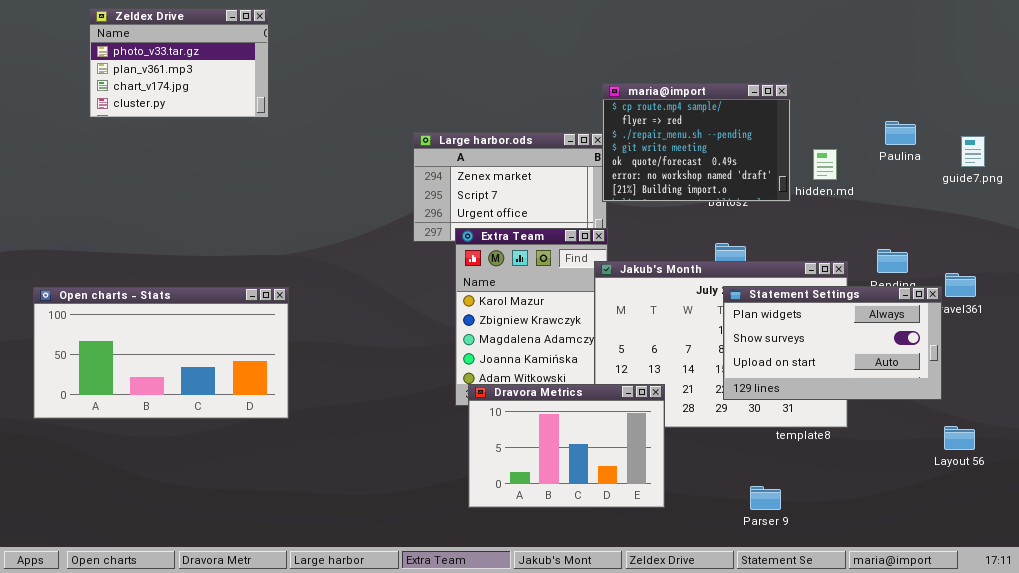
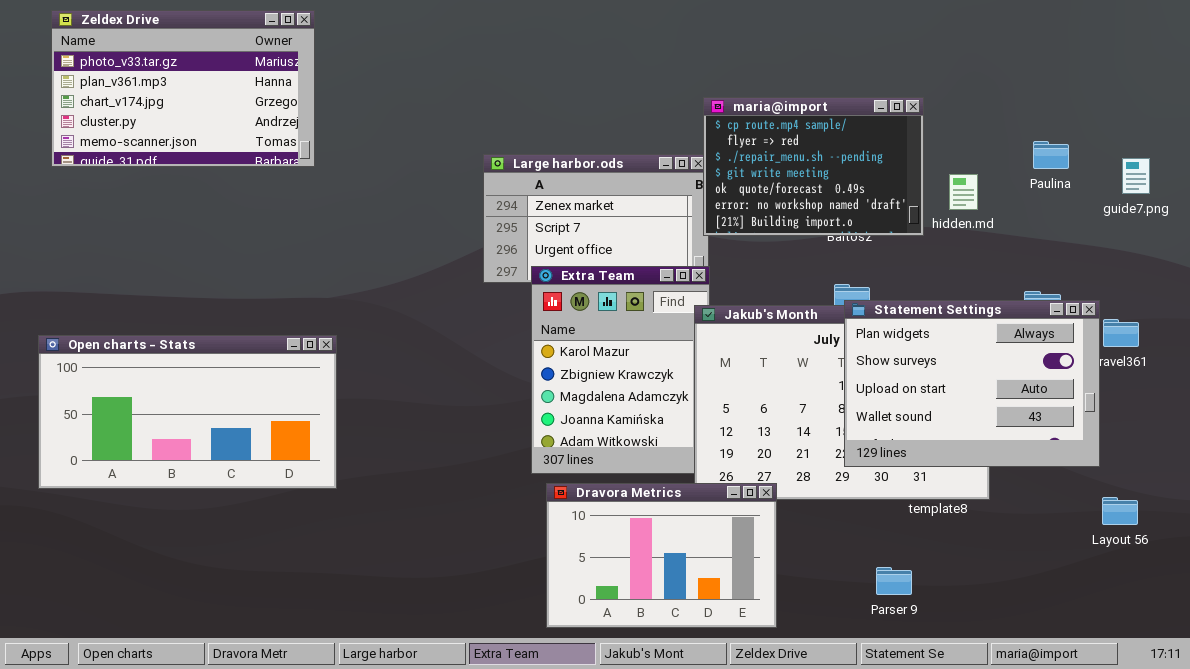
Zeldex Drive: [89,8,269,118] -> [51,10,315,167], resized
Statement Settings: [723,286,942,400] -> [844,300,1100,467], resized
Dravora Metrics: [468,384,665,508] -> [546,483,777,628], moved

